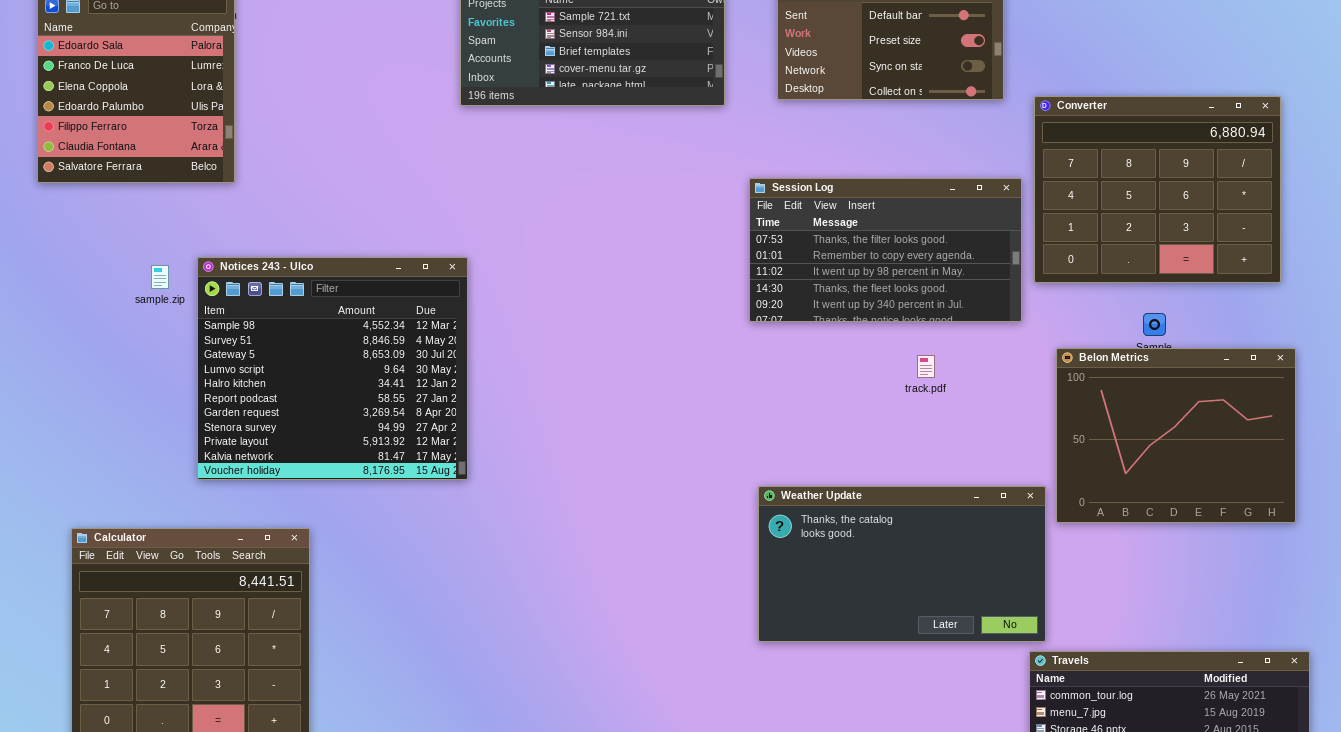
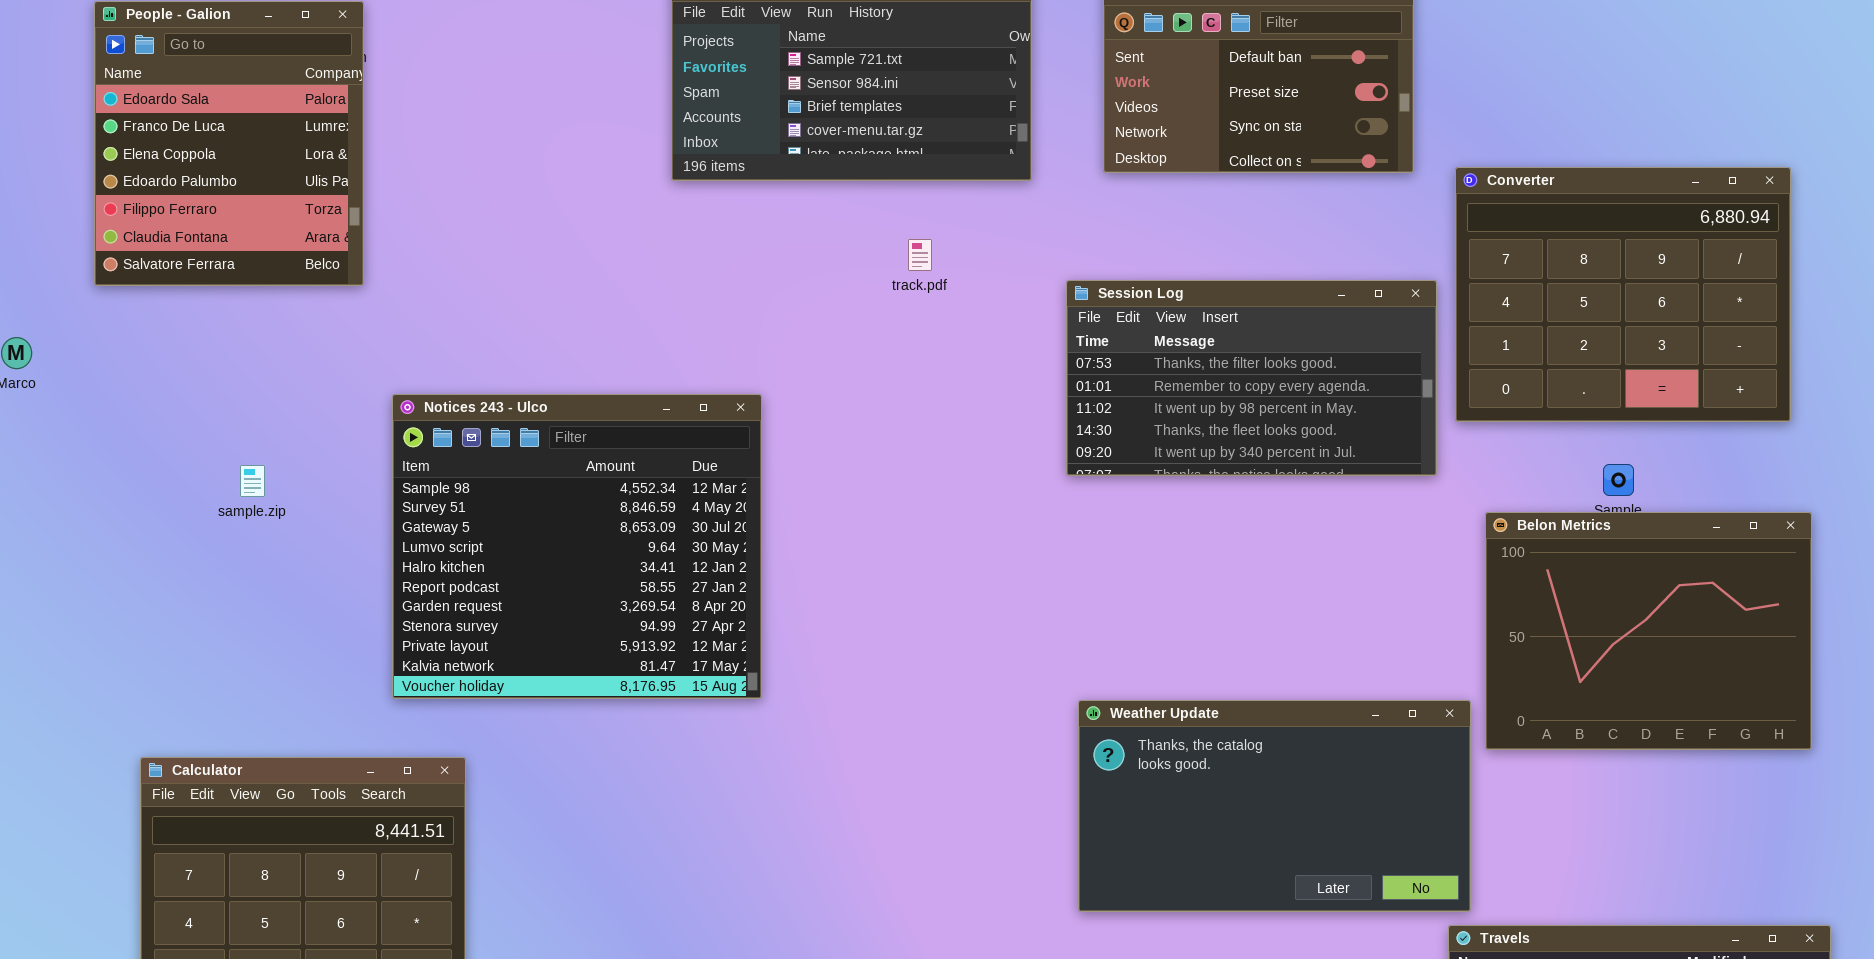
Notices 243 - Ulco: [197,257,468,480] -> [392,394,762,699], moved
sample.zip: [151,265,169,289] -> [240,465,265,497], moved
track.pdf: [917,355,935,378] -> [908,239,932,271], moved

